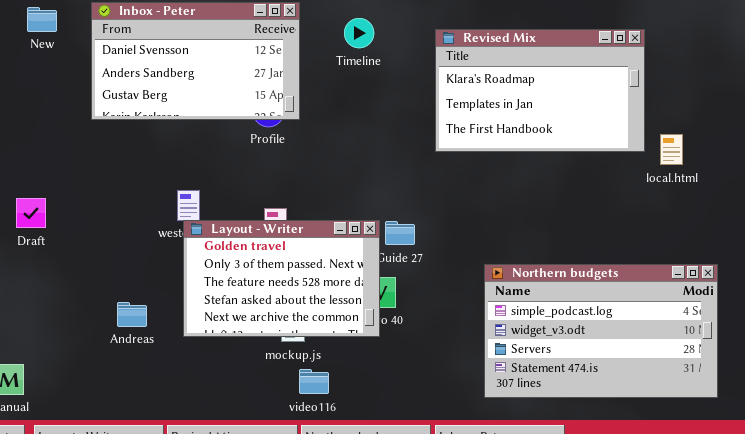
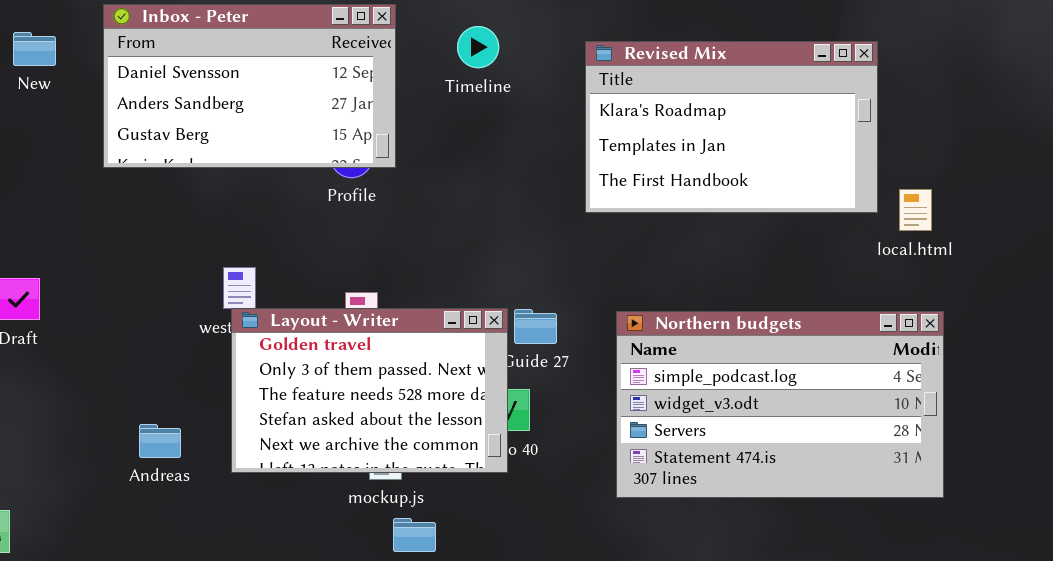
New: [27,7,57,32] -> [13,32,56,66], moved
Northern budgets: [484,264,718,398] -> [616,311,944,498], moved

